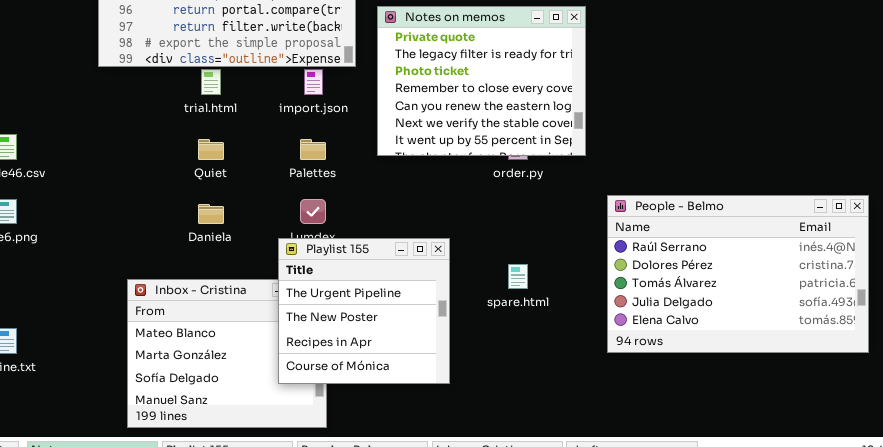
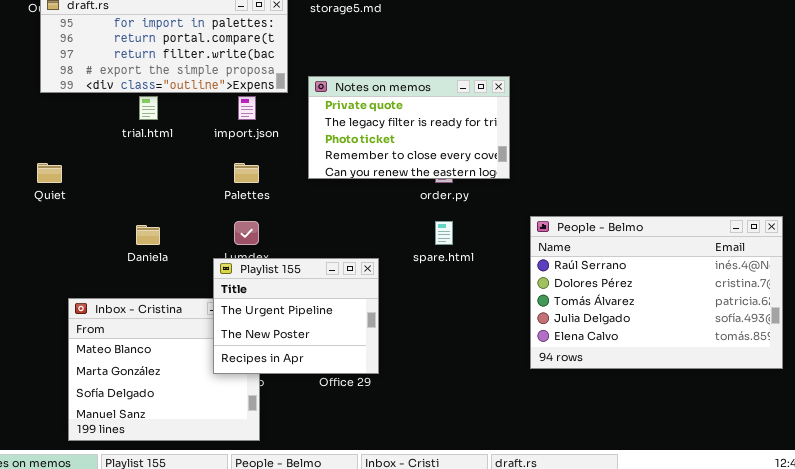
Notes on memos: [377,6,586,156] -> [308,76,510,179], resized
Quiet: [198,139,224,160] -> [37,163,62,183], moved
Playlist 155: [278,238,450,384] -> [213,258,379,374], resized
spare.html: [508,264,528,289] -> [435,221,453,245], moved

